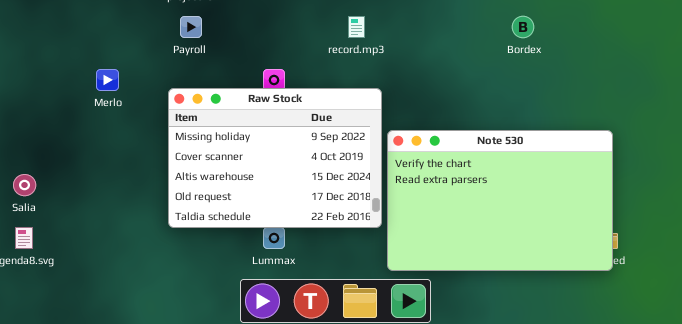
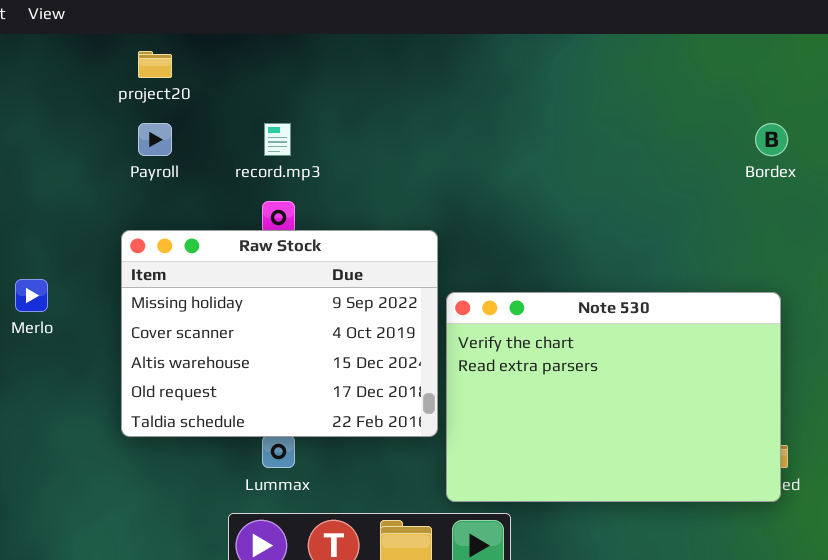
record.mp3: [348,16,365,38] -> [264,123,291,156], moved
Bordex: [512,16,534,38] -> [755,123,788,156], moved
Merlo: [96,69,119,91] -> [15,279,48,312], moved

